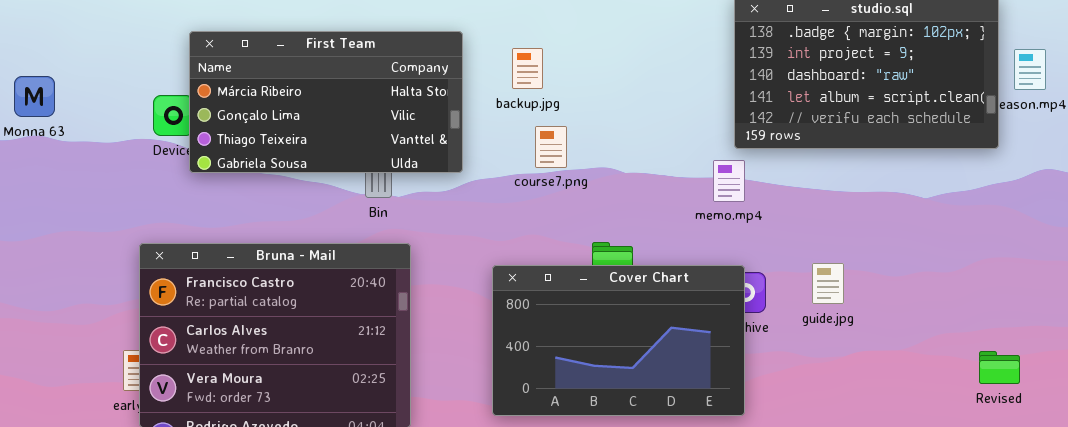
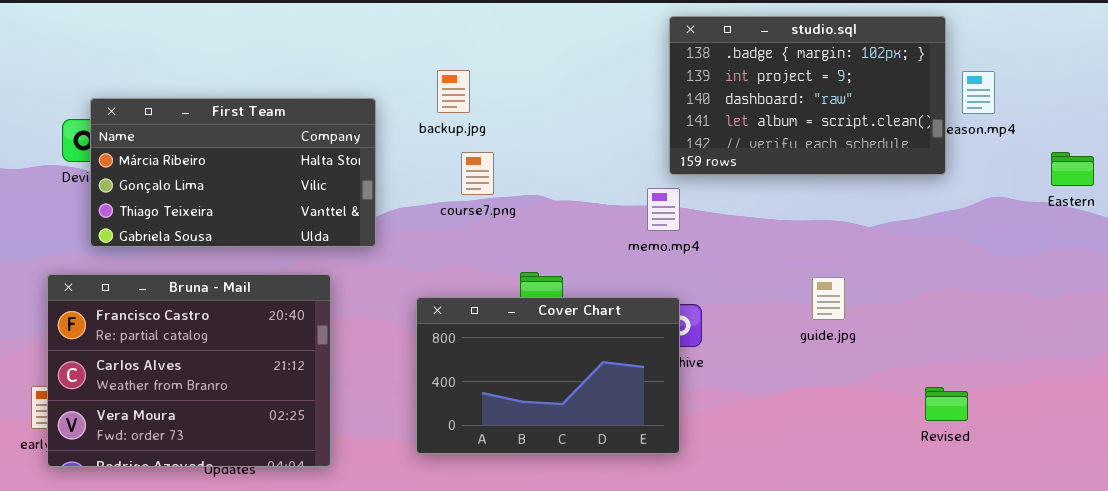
First Team: [189,31,463,173] -> [90,98,376,247], moved
guide.jpg: [812,263,844,304] -> [812,277,845,320], moved

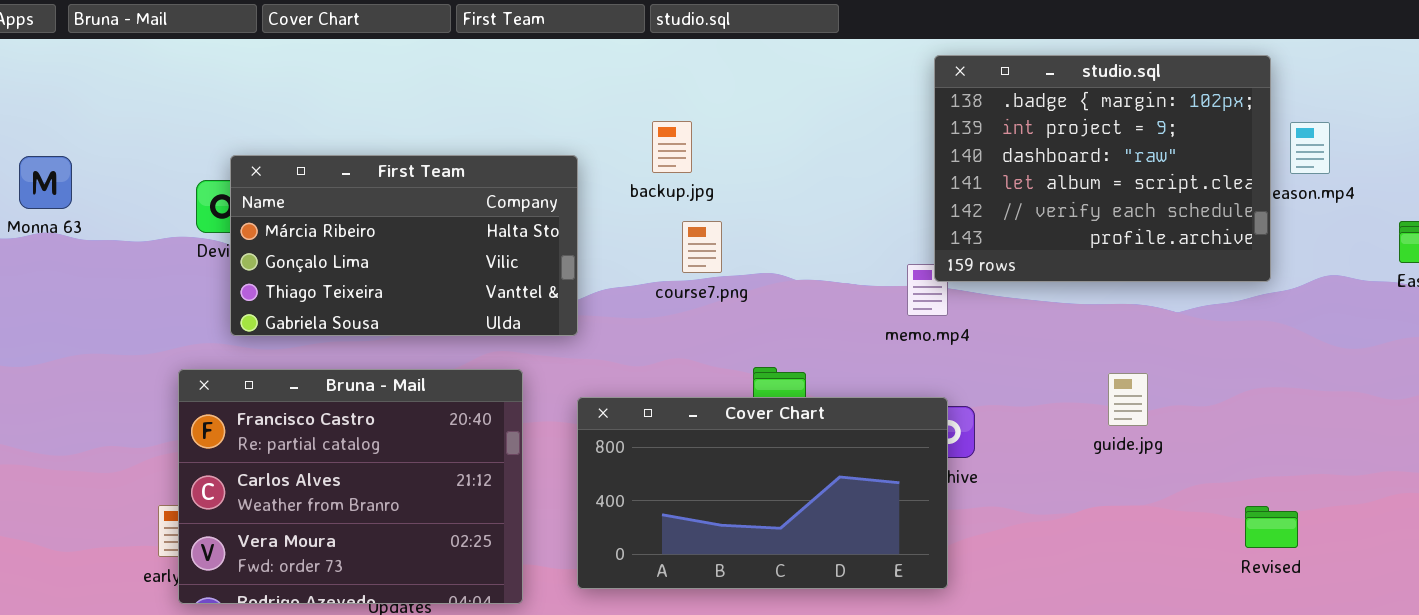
studio.sql: [669,16,946,175] -> [934,55,1271,282], resized
Cover Chart: [416,297,680,454] -> [577,397,948,589], resized

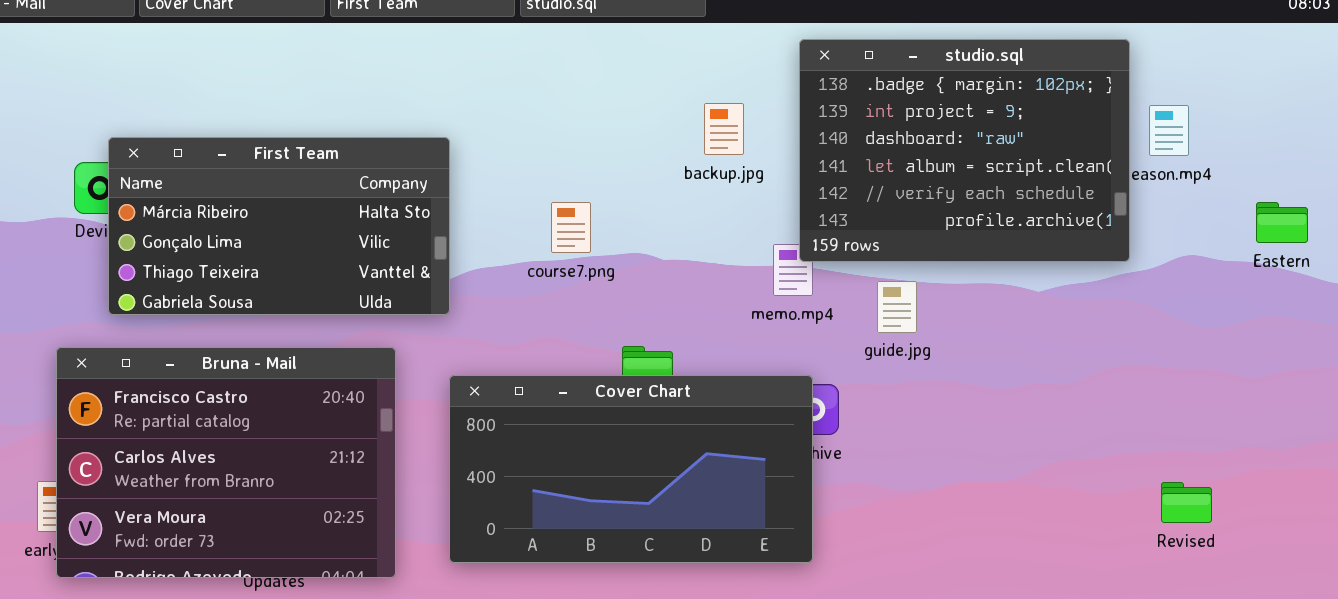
backup.jpg: [652,121,692,173] -> [704,103,744,155], moved
guide.jpg: [1108,373,1148,426] -> [877,281,917,333], moved
Revised: [1245,506,1298,548] -> [1161,482,1212,523], moved

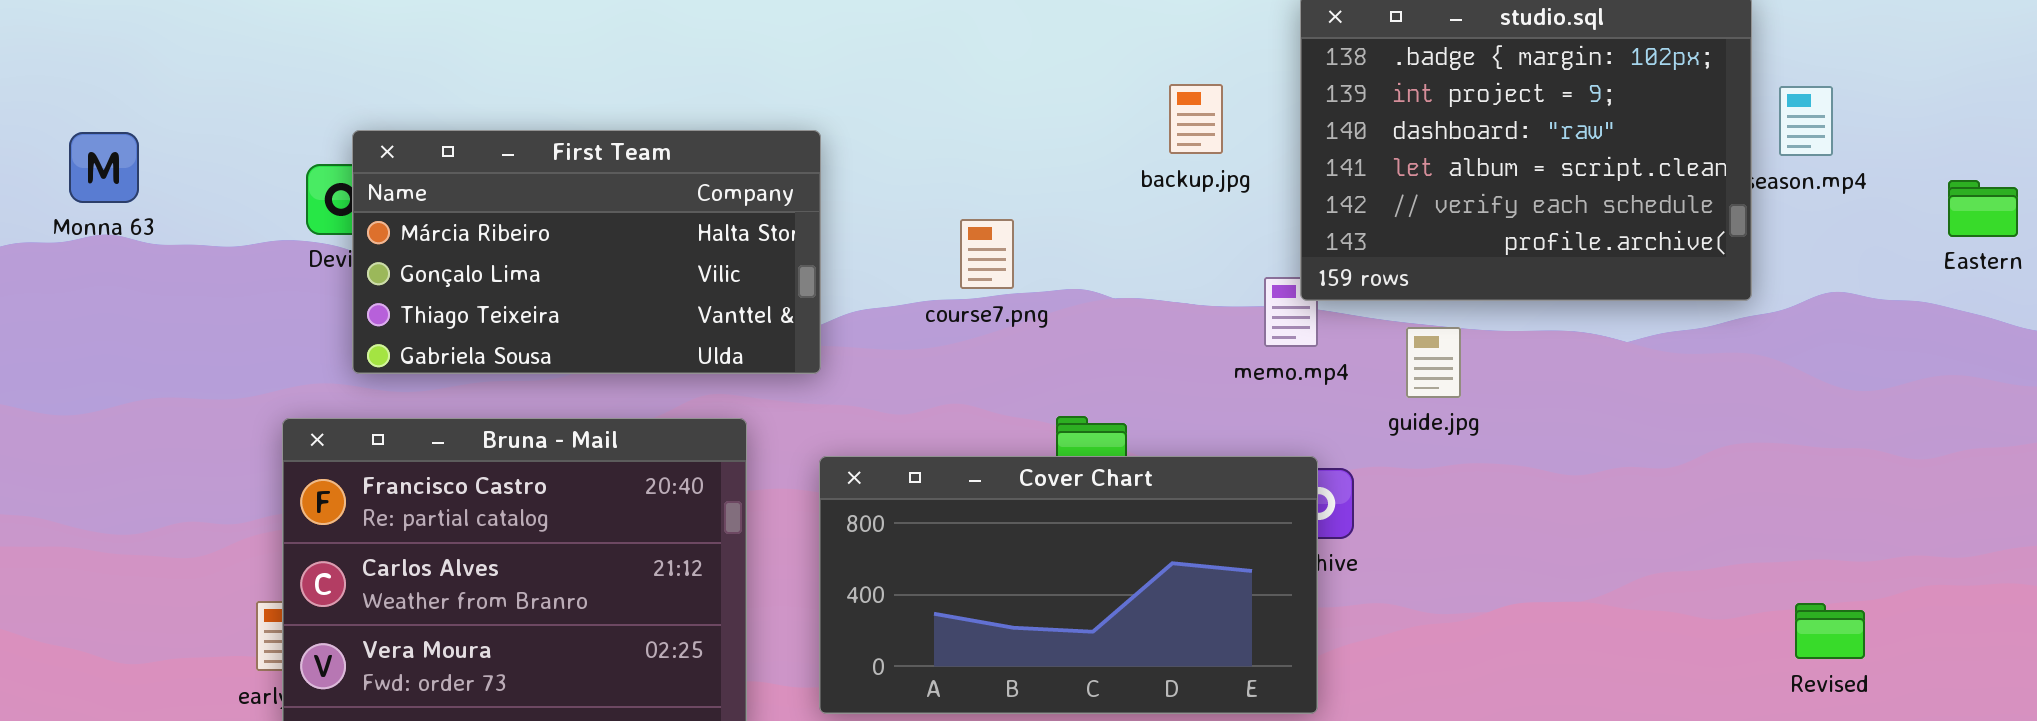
Eastern: [1256,202,1308,243] -> [1948,180,2018,237], moved

